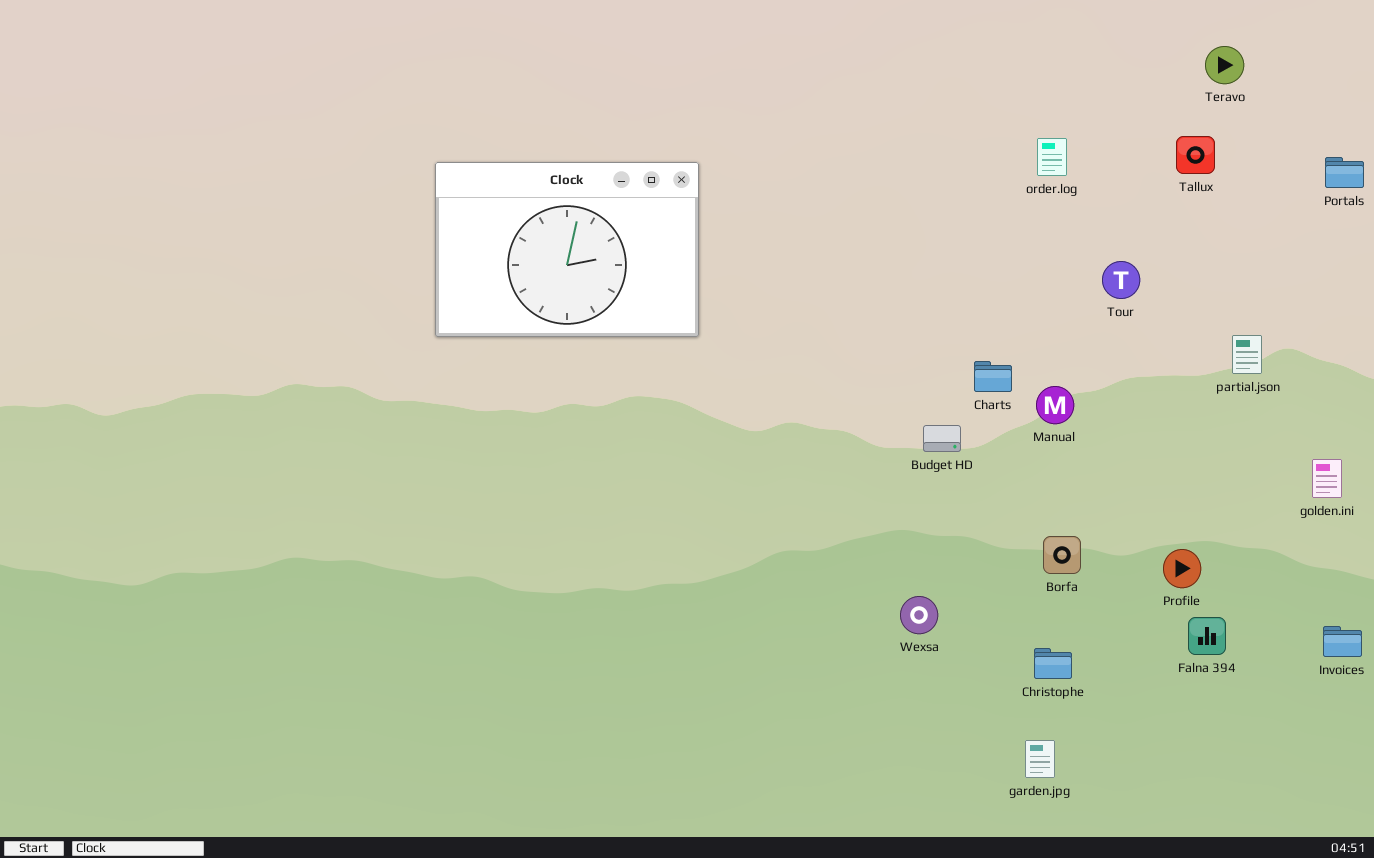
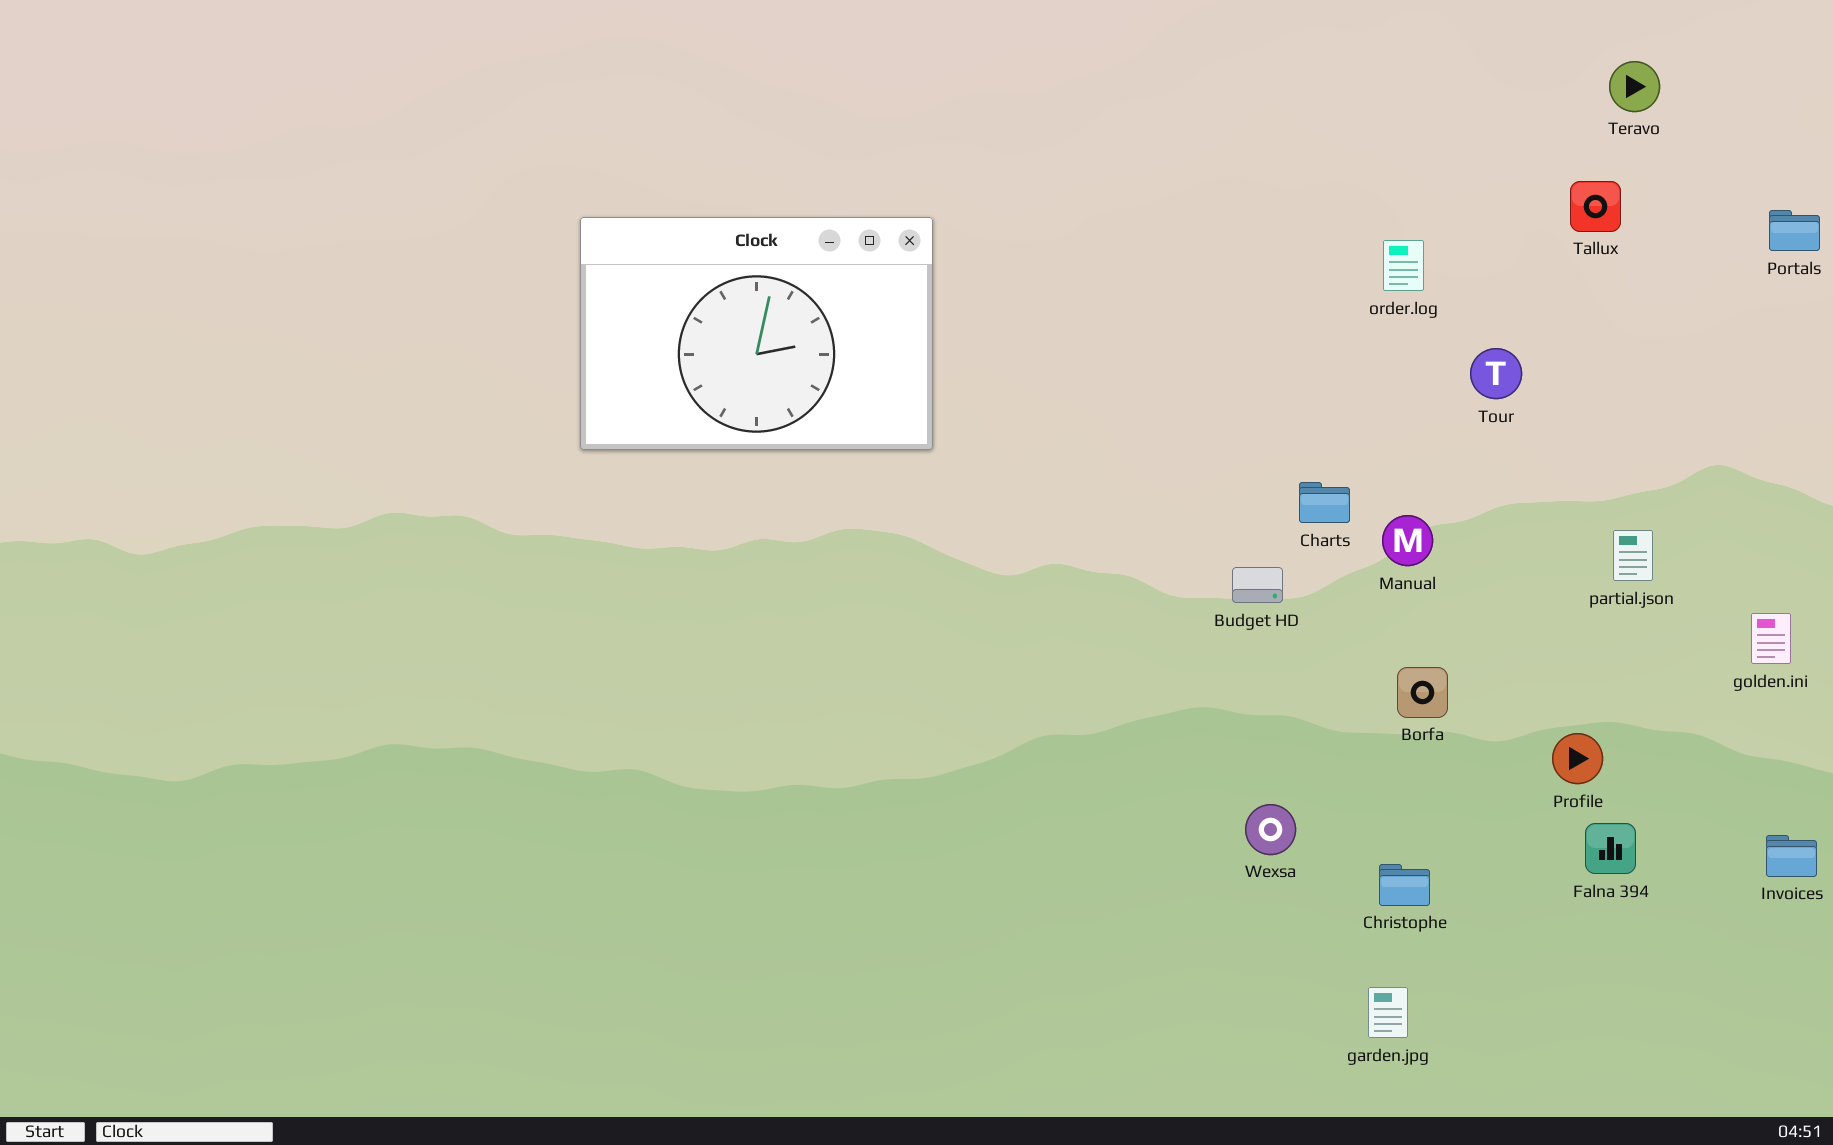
order.log: [1037,138,1067,176] -> [1383,240,1424,291], moved
partial.json: [1232,335,1262,374] -> [1613,530,1653,581], moved
Borfa: [1043,536,1081,574] -> [1397,667,1448,718], moved
Wexsa: [900,596,938,634] -> [1245,804,1296,855], moved

